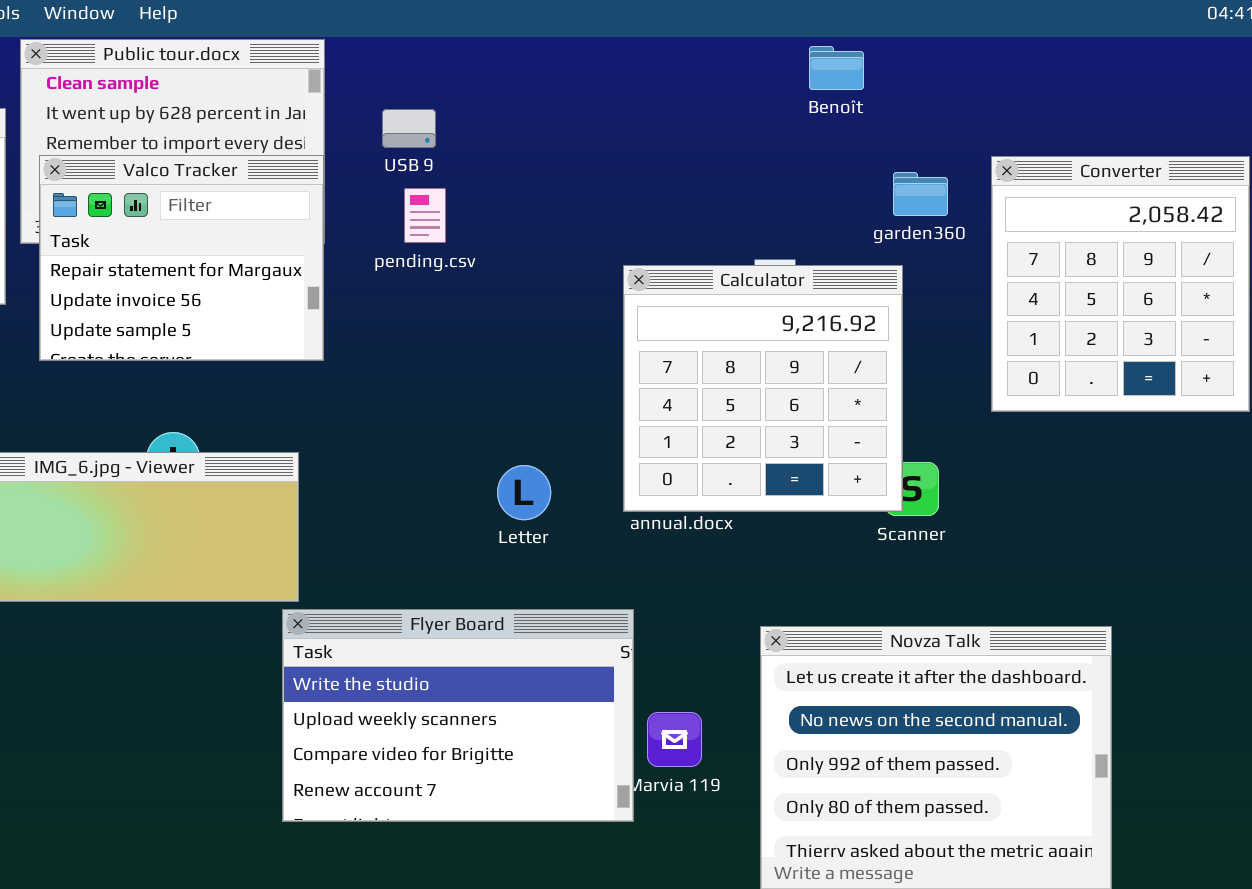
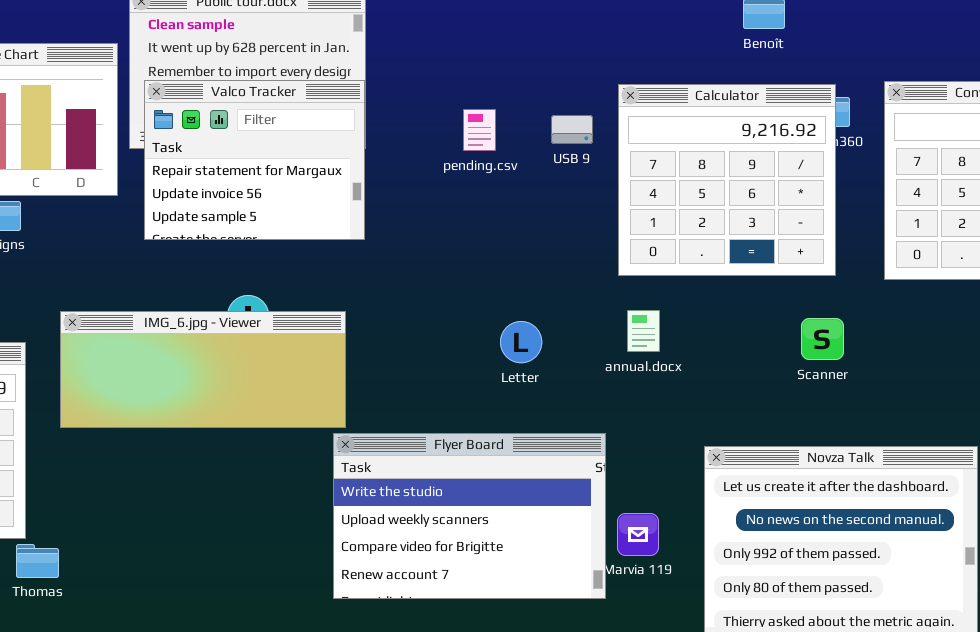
USB 9: [382,109,436,148] -> [551,115,593,144], moved
pending.csv: [404,188,446,243] -> [463,109,496,151], moved
Calculator: [623,265,903,512] -> [618,84,836,276], moved

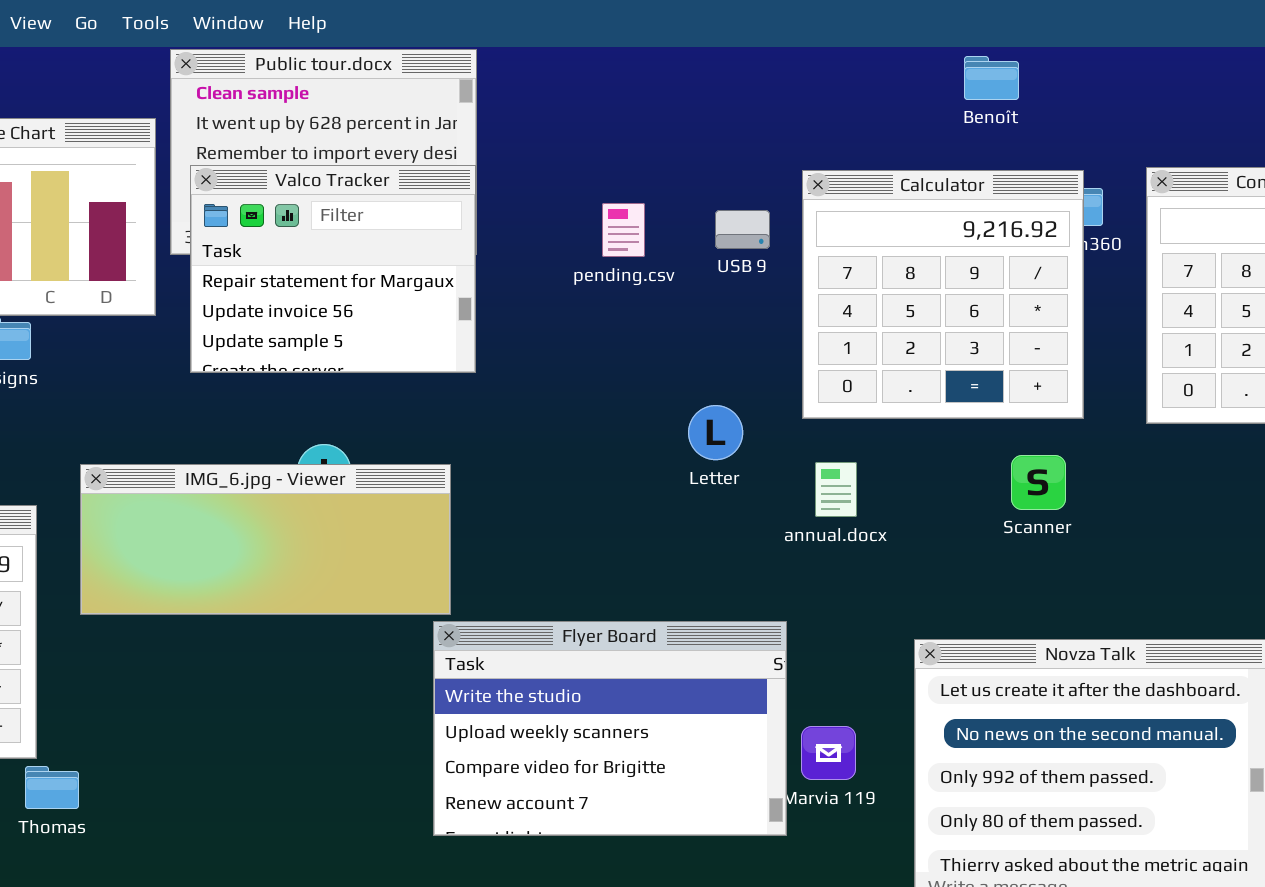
Scanner: [801,318,844,360] -> [1011,455,1066,510], moved
Letter: [500,321,542,363] -> [688,405,743,460], moved

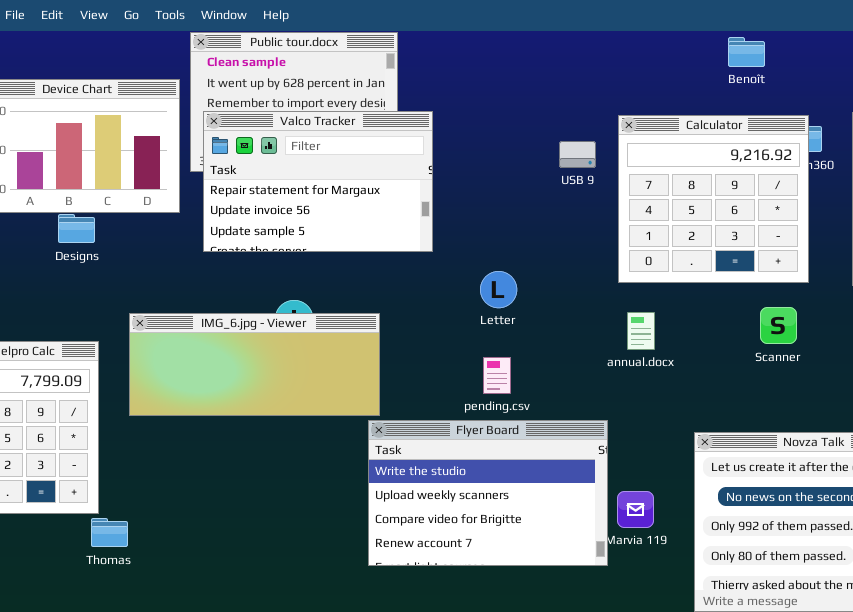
Valco Tracker: [190,165,476,373] -> [203,111,433,252], resized
pending.csv: [602,203,645,257] -> [483,357,511,394], moved
Letter: [688,405,743,460] -> [480,271,517,308], moved

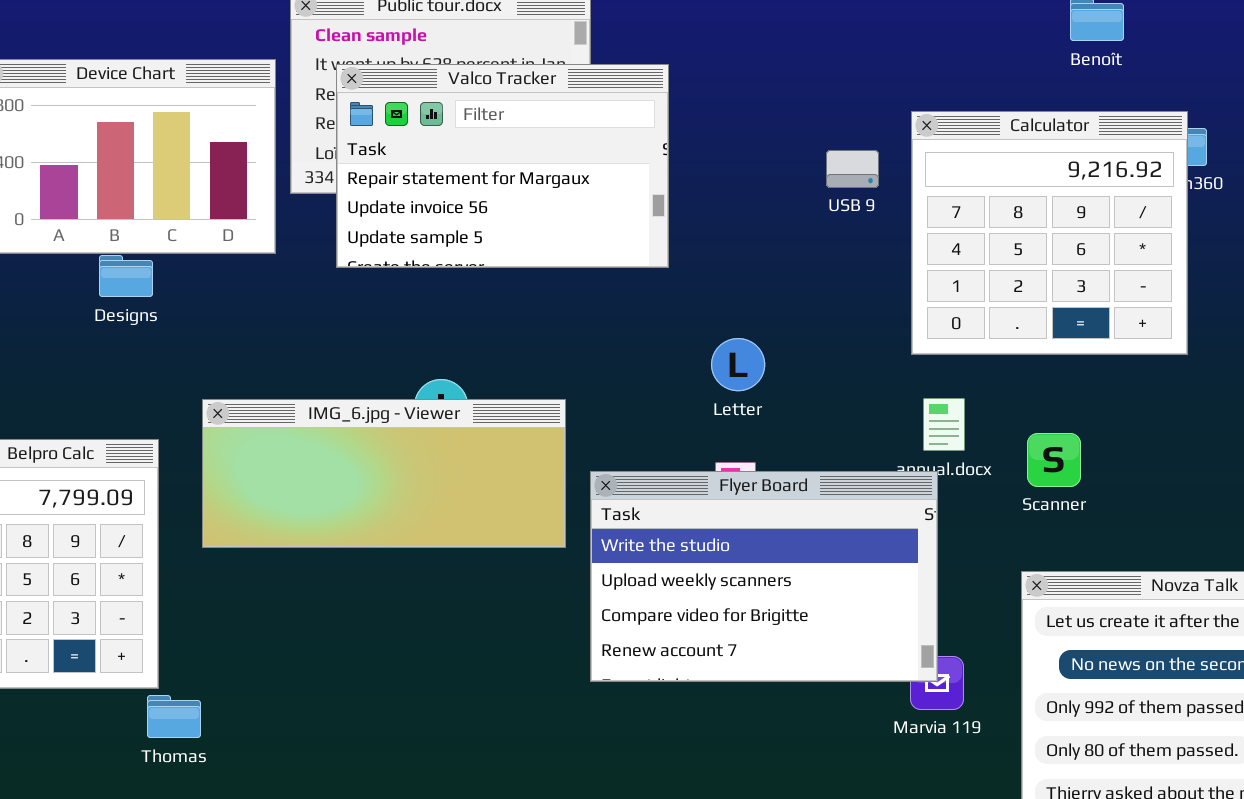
Valco Tracker: [203,111,433,252] -> [336,64,669,268], moved
Scanner: [760,307,797,344] -> [1027,433,1081,487], moved
Flyer Board: [368,420,608,566] -> [590,471,938,682], moved

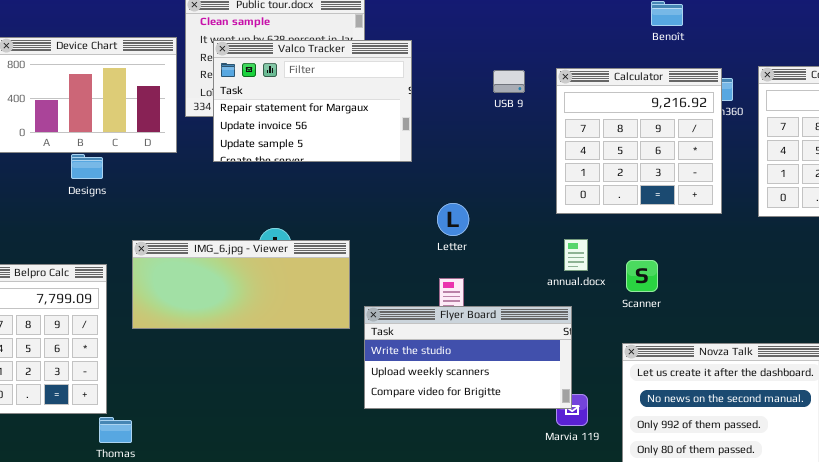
USB 9: [826,150,879,188] -> [493,70,525,93], moved
Flyer Board: [590,471,938,682] -> [364,306,572,409], resized

